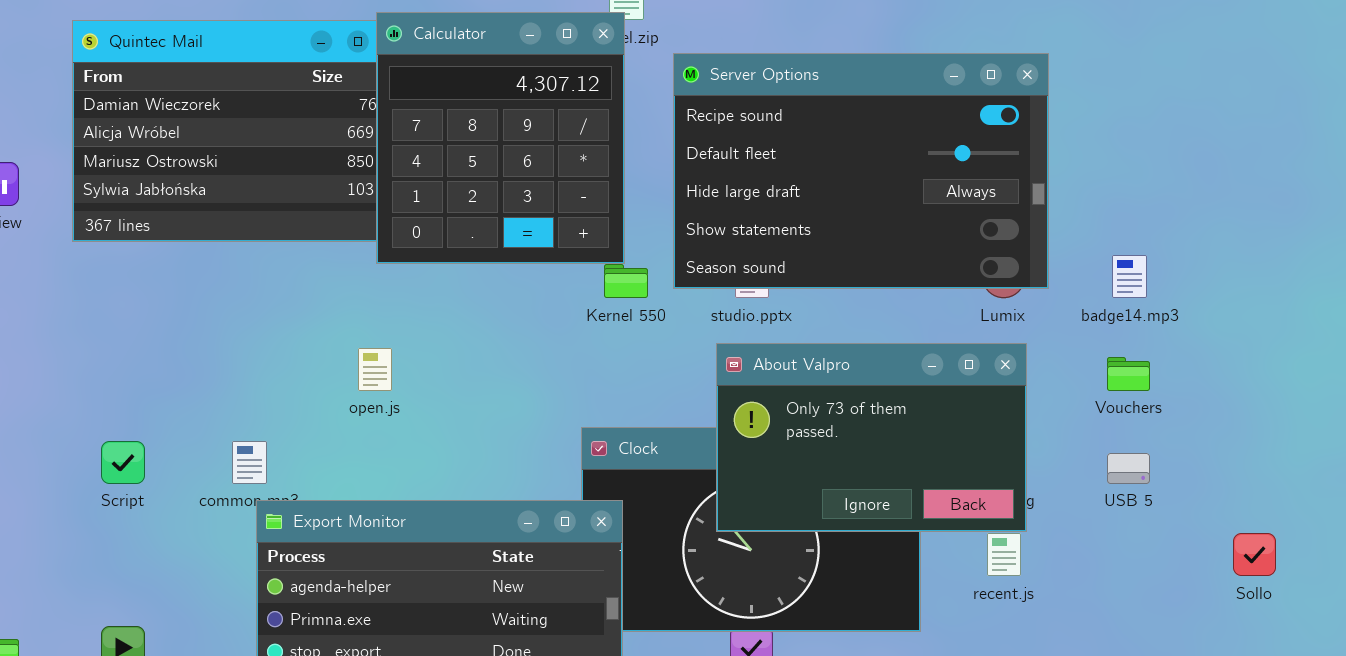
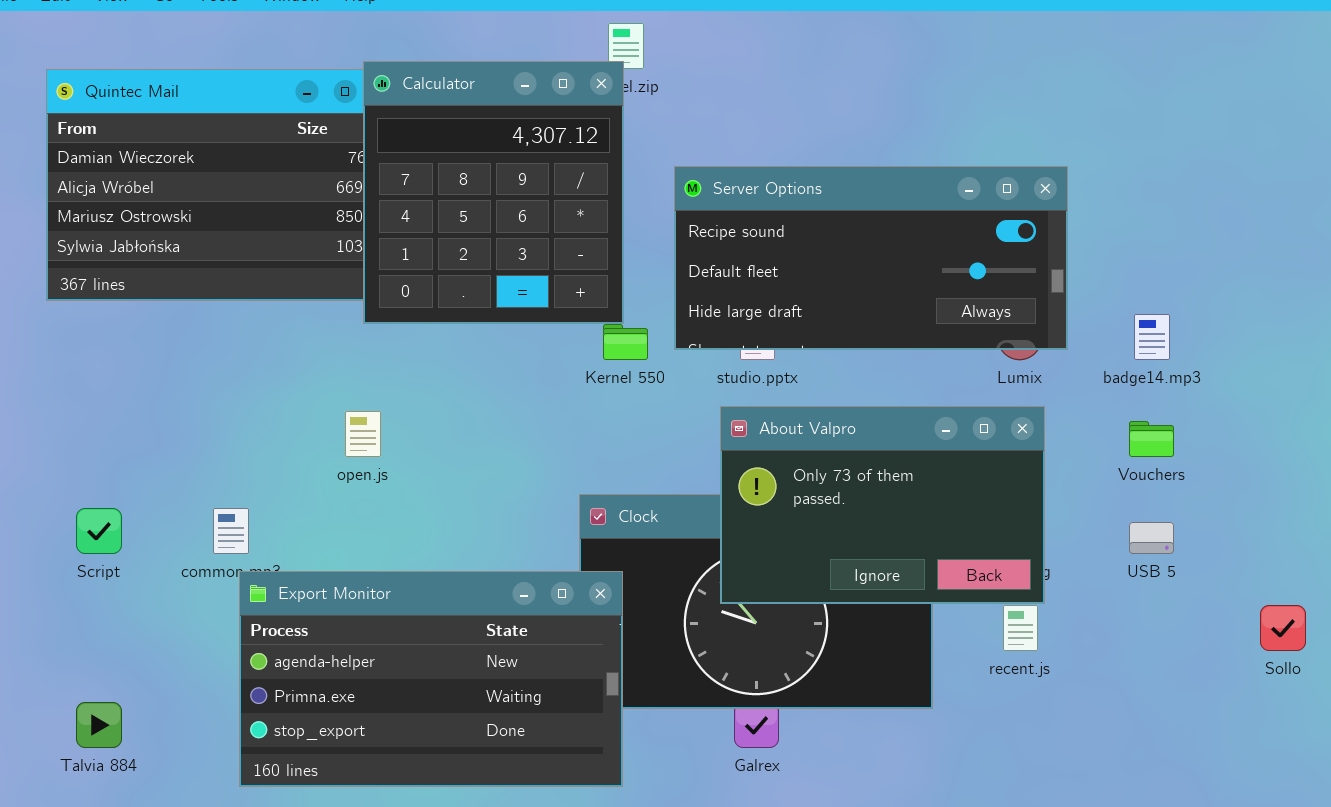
Server Options: [673,53,1049,289] -> [674,166,1068,350], resized

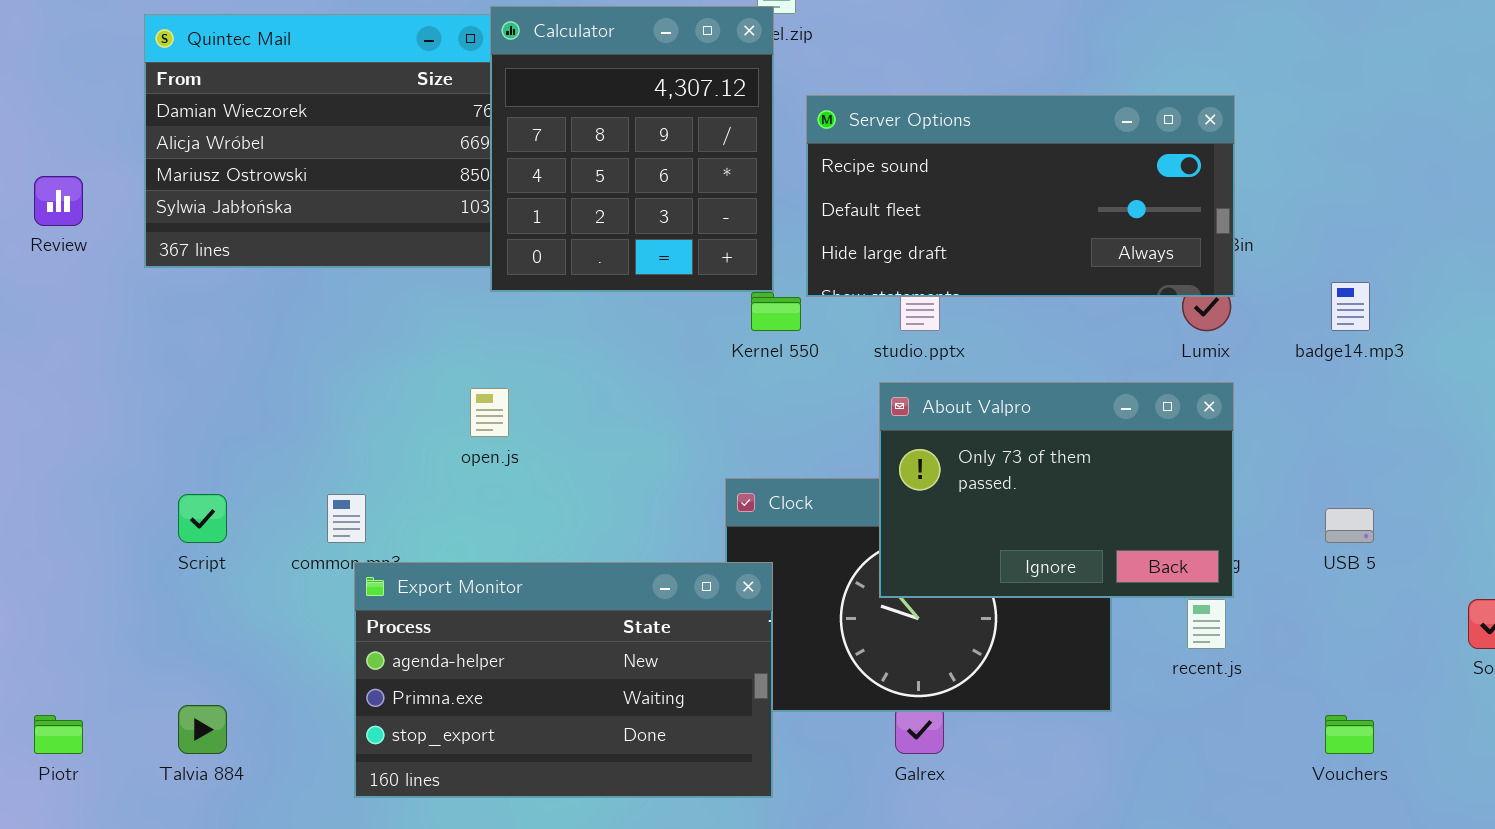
Server Options: [674,166,1068,350] -> [806,95,1235,297], moved
Vouchers: [1129,421,1174,457] -> [1325,715,1374,754], moved

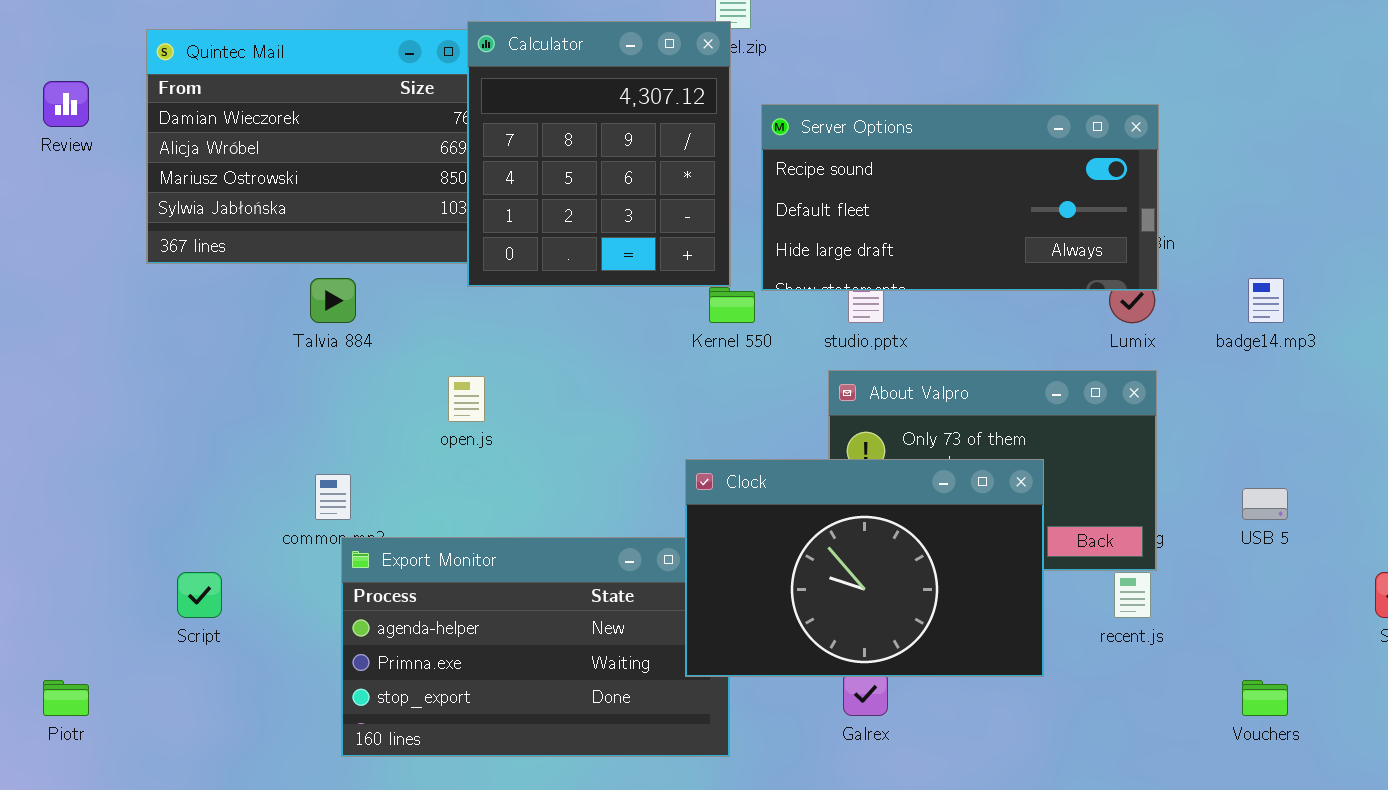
Review: [34,176,83,226] -> [43,81,89,127], moved
Clock: [725,478,1112,712] -> [685,459,1044,677], raised
Script: [178,494,227,543] -> [177,572,222,618], moved
Talvia 884: [178,705,227,754] -> [310,278,356,323], moved

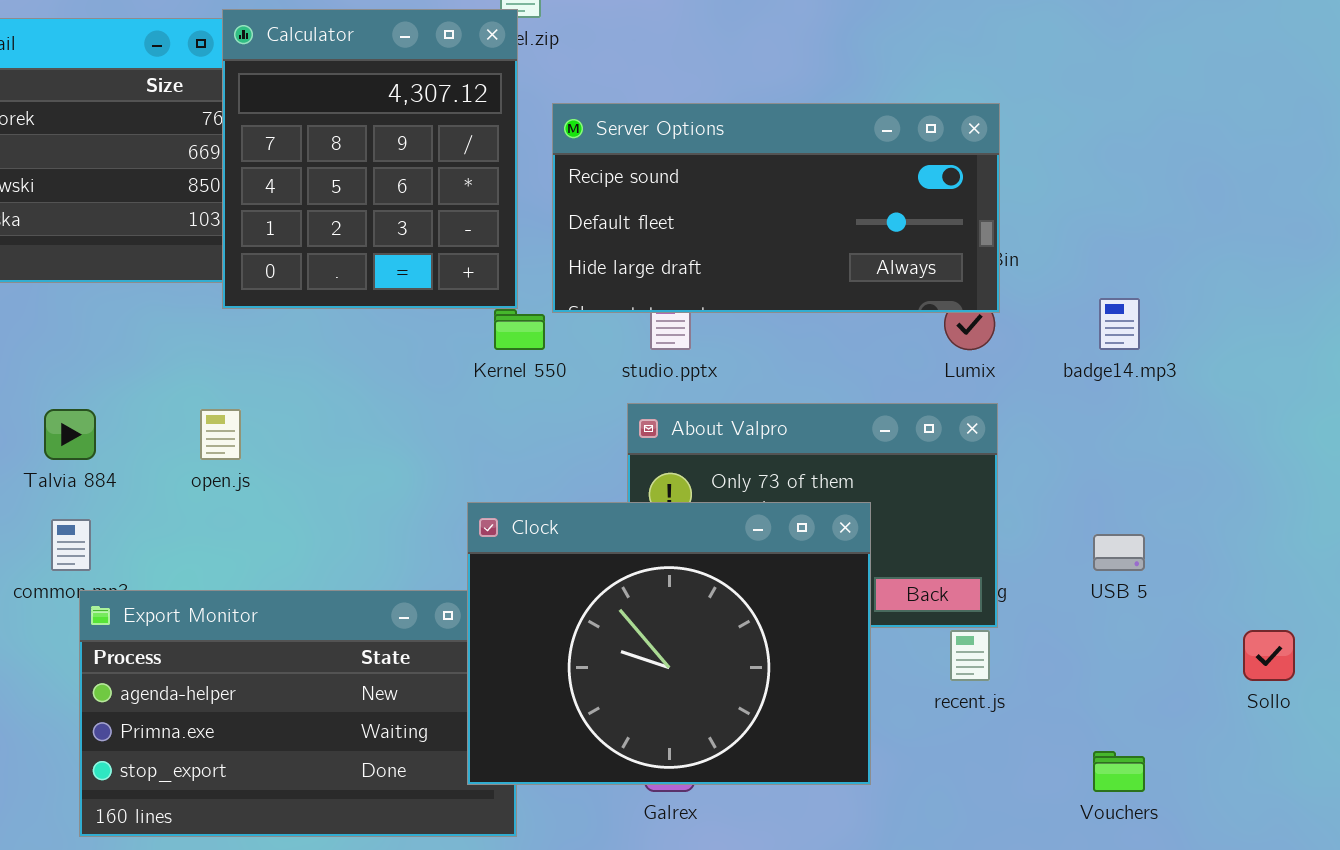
Talvia 884: [310,278,356,323] -> [44,409,96,460], moved
Clock: [685,459,1044,677] -> [467,502,871,785], resized

